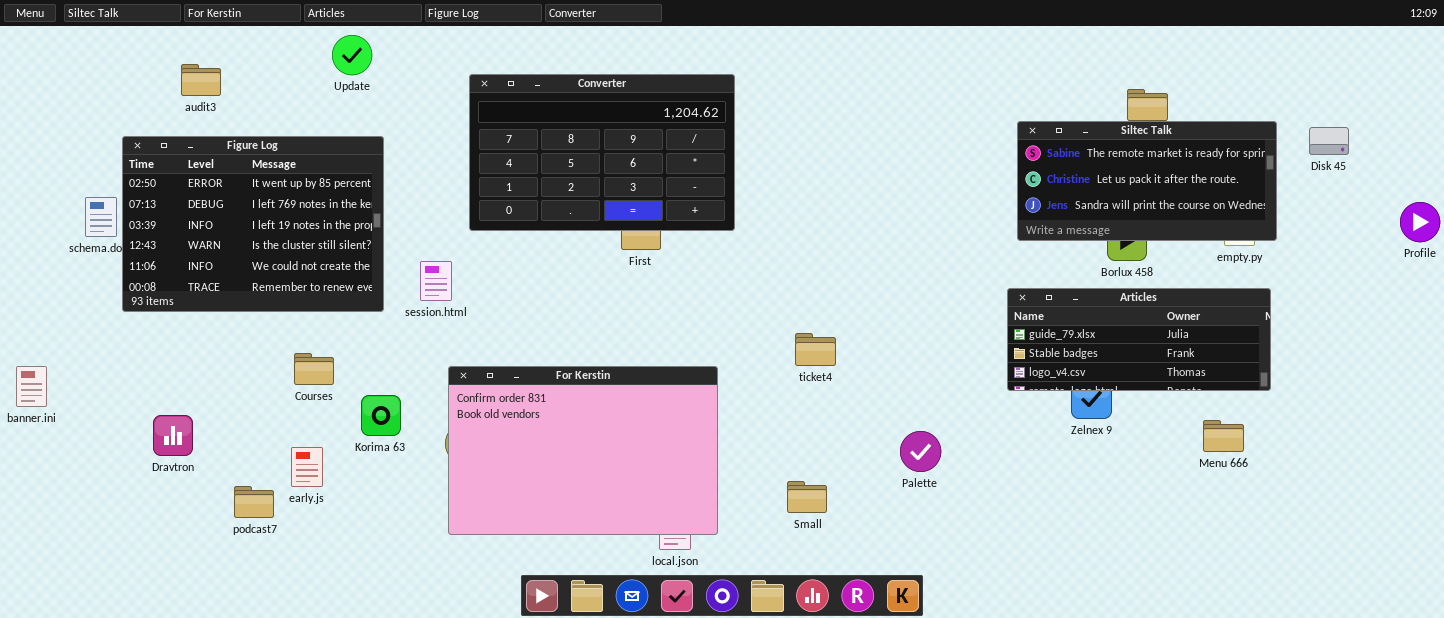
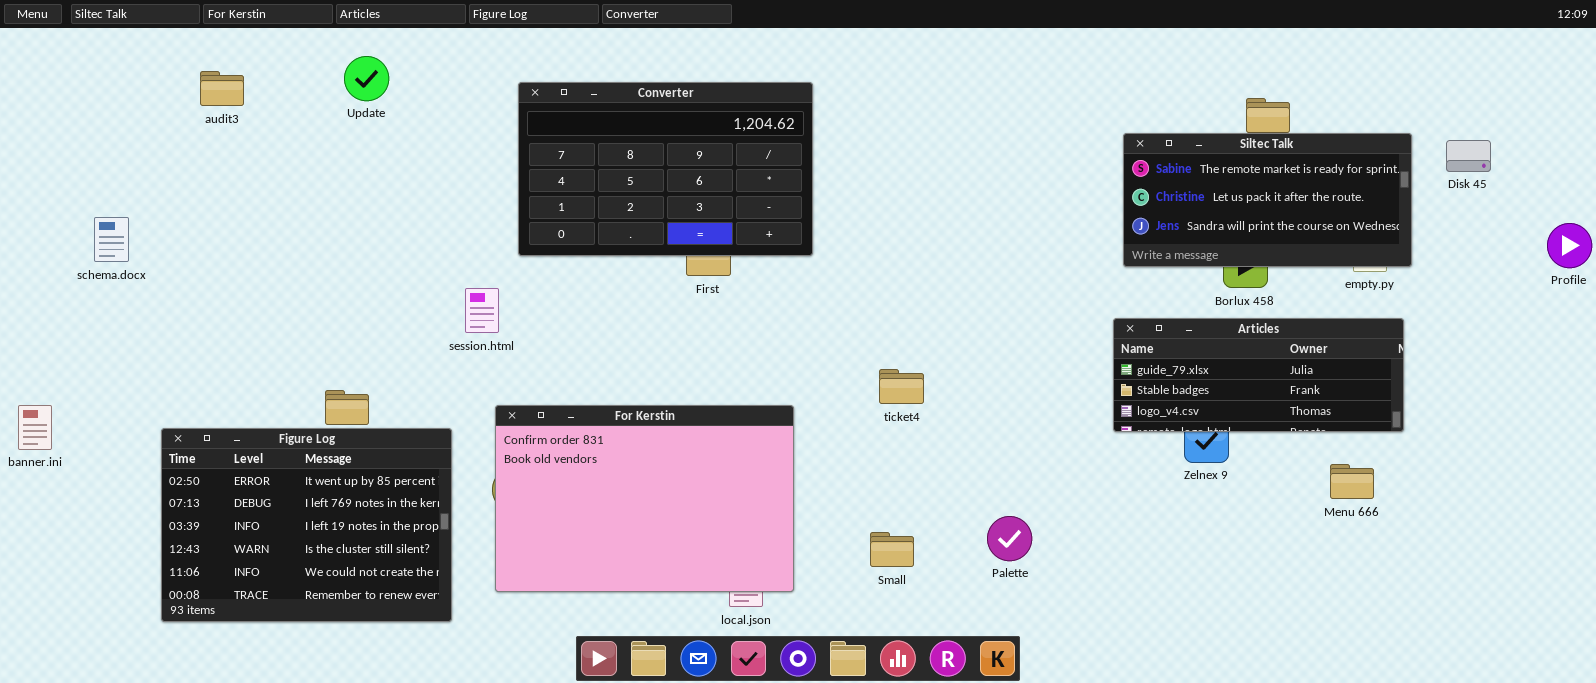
Update: [332,35,372,75] -> [344,56,389,101], moved
Figure Log: [122,136,384,312] -> [161,428,452,622], moved
Palette: [900,431,941,472] -> [987,516,1032,561], moved

